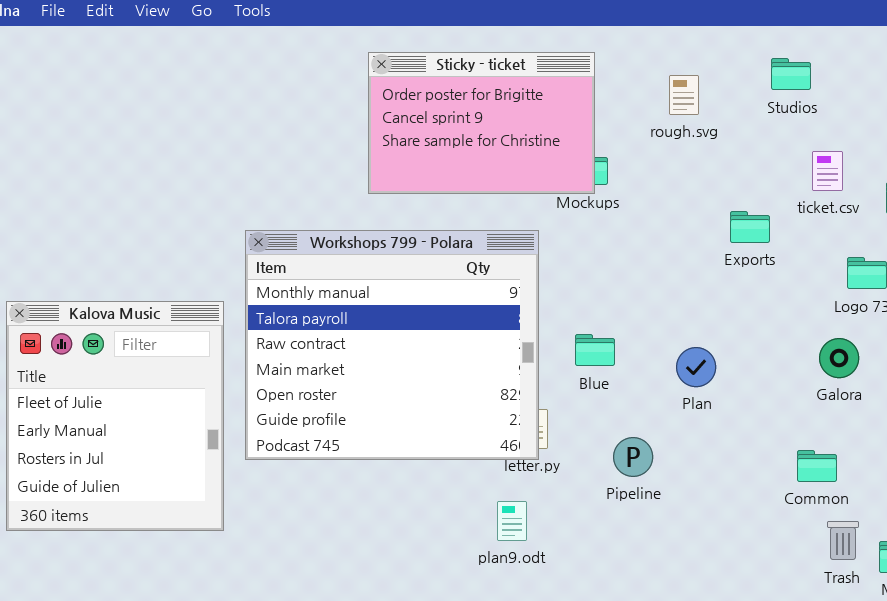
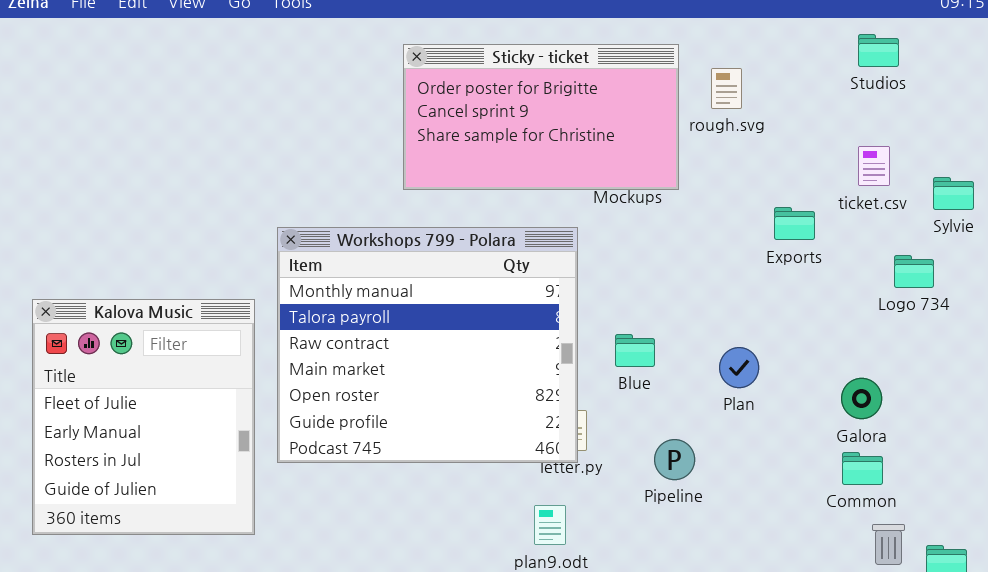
Sticky - ticket: [368,52,595,194] -> [403,44,679,190], resized
Studios: [771,58,811,90] -> [858,34,899,67], moved
Galora: [819,338,859,378] -> [841,378,882,419], moved

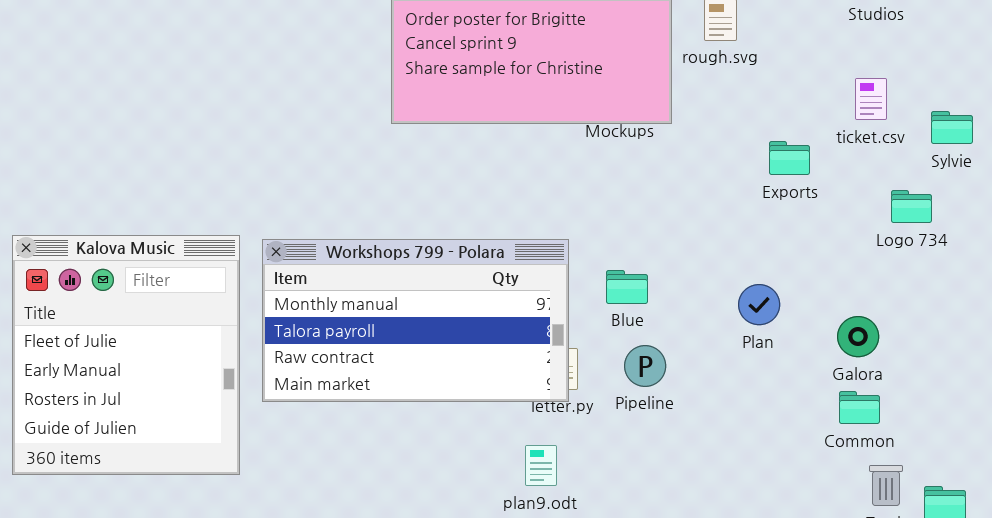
Workshops 799 - Polara: [277,227,578,463] -> [262,239,569,402], resized
Plan: [719,347,759,388] -> [738,284,780,325], moved
Pipeline: [654,439,695,480] -> [624,345,666,387], moved

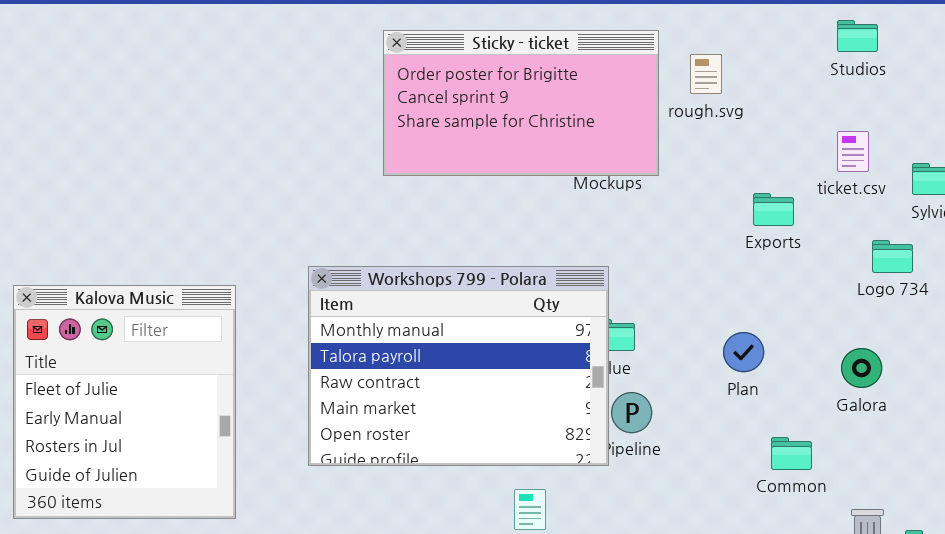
Workshops 799 - Polara: [262,239,569,402] -> [308,266,609,466], moved, resized
Galora: [837,316,879,357] -> [841,348,882,388], moved
Common: [839,391,880,424] -> [771,437,812,470], moved

